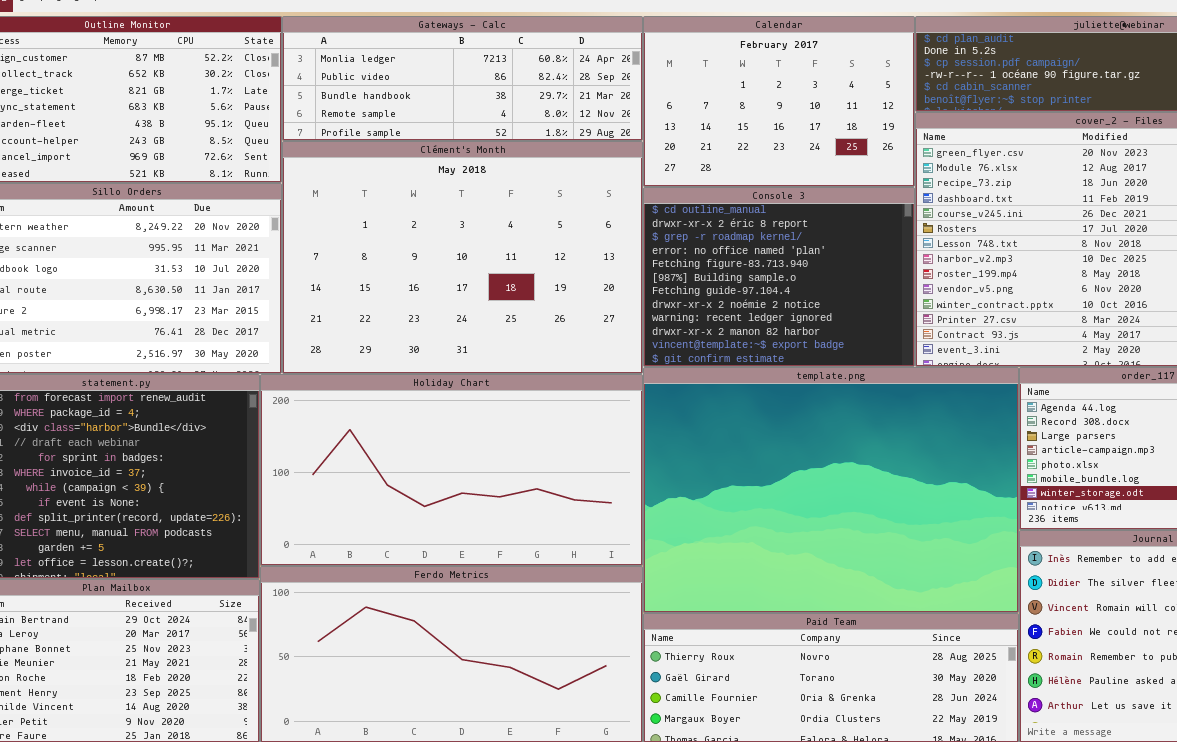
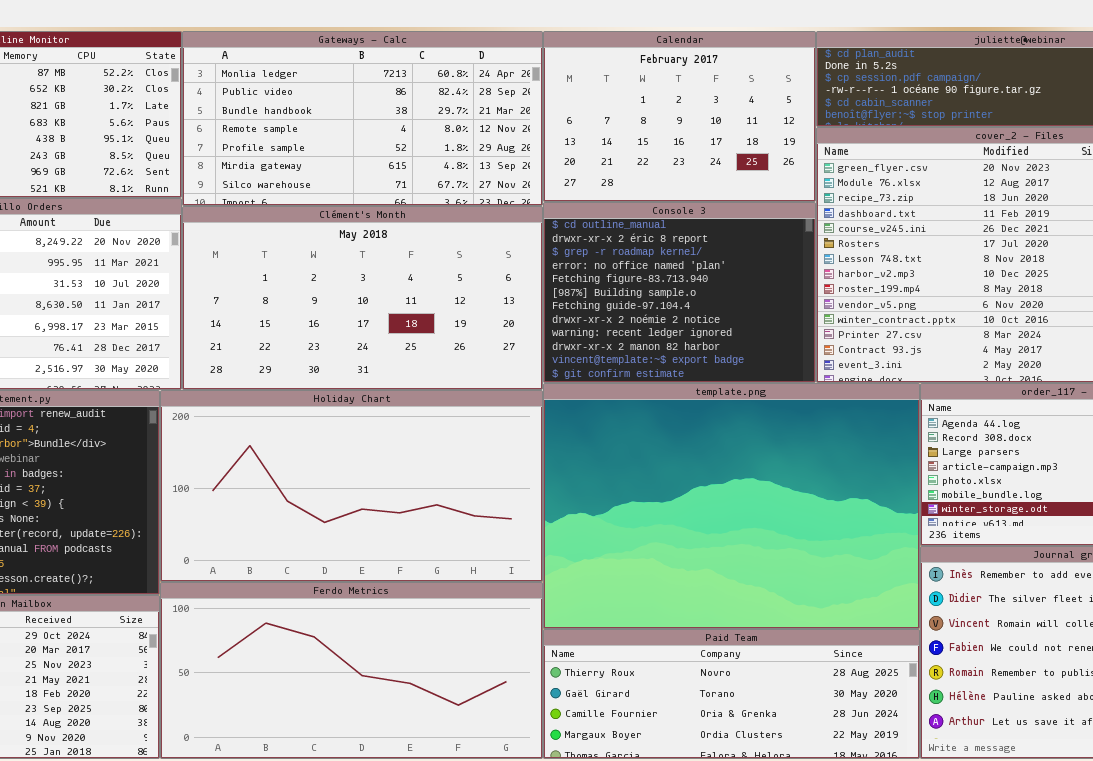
Gateways - Calc: [282,16,643,141] -> [182,31,543,206], resized
Clément's Month: [282,141,643,374] -> [182,206,543,390], resized

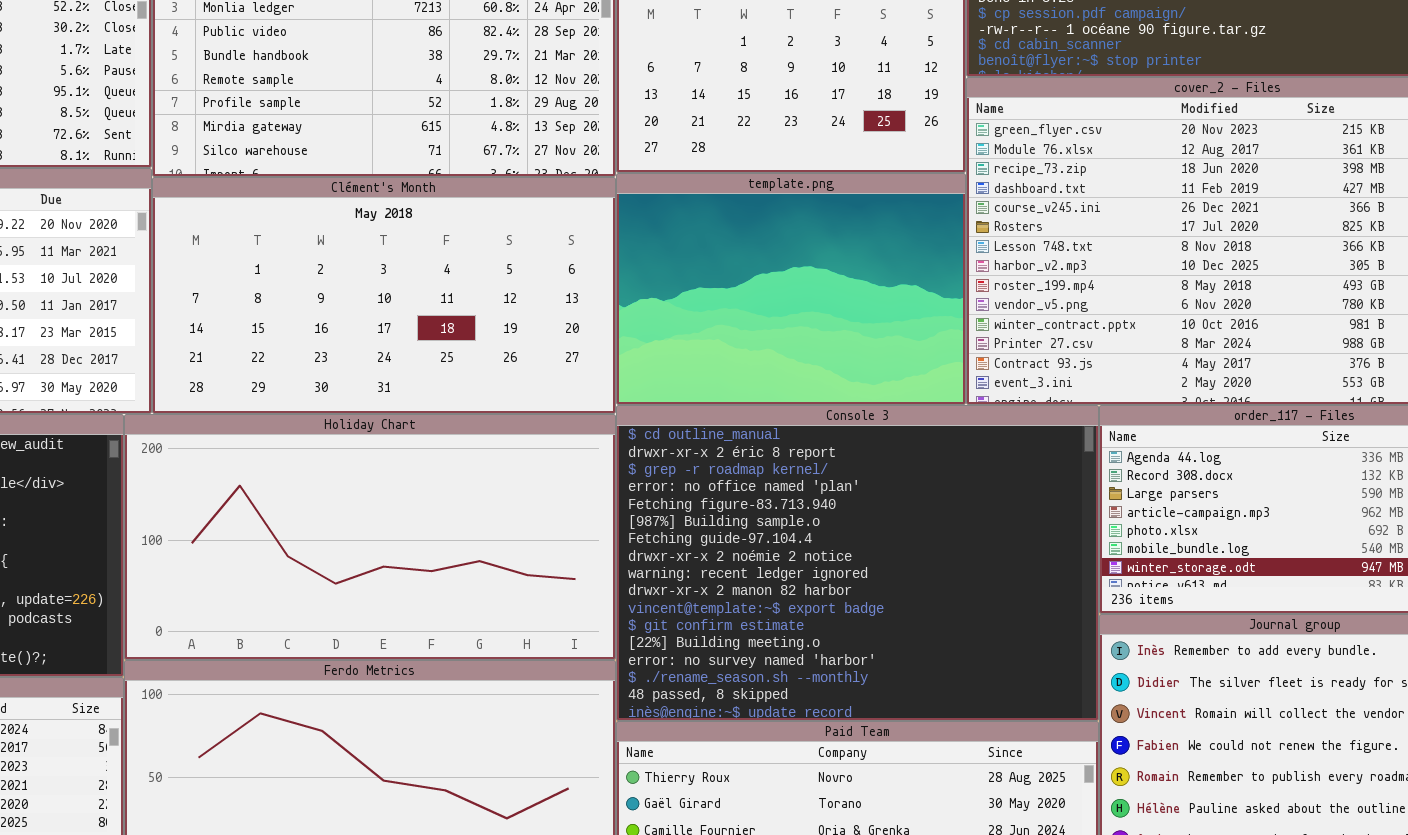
Console 3: [543,202,816,383] -> [616,405,1099,721], moved, resized
template.png: [543,383,920,629] -> [616,173,966,405], moved, resized

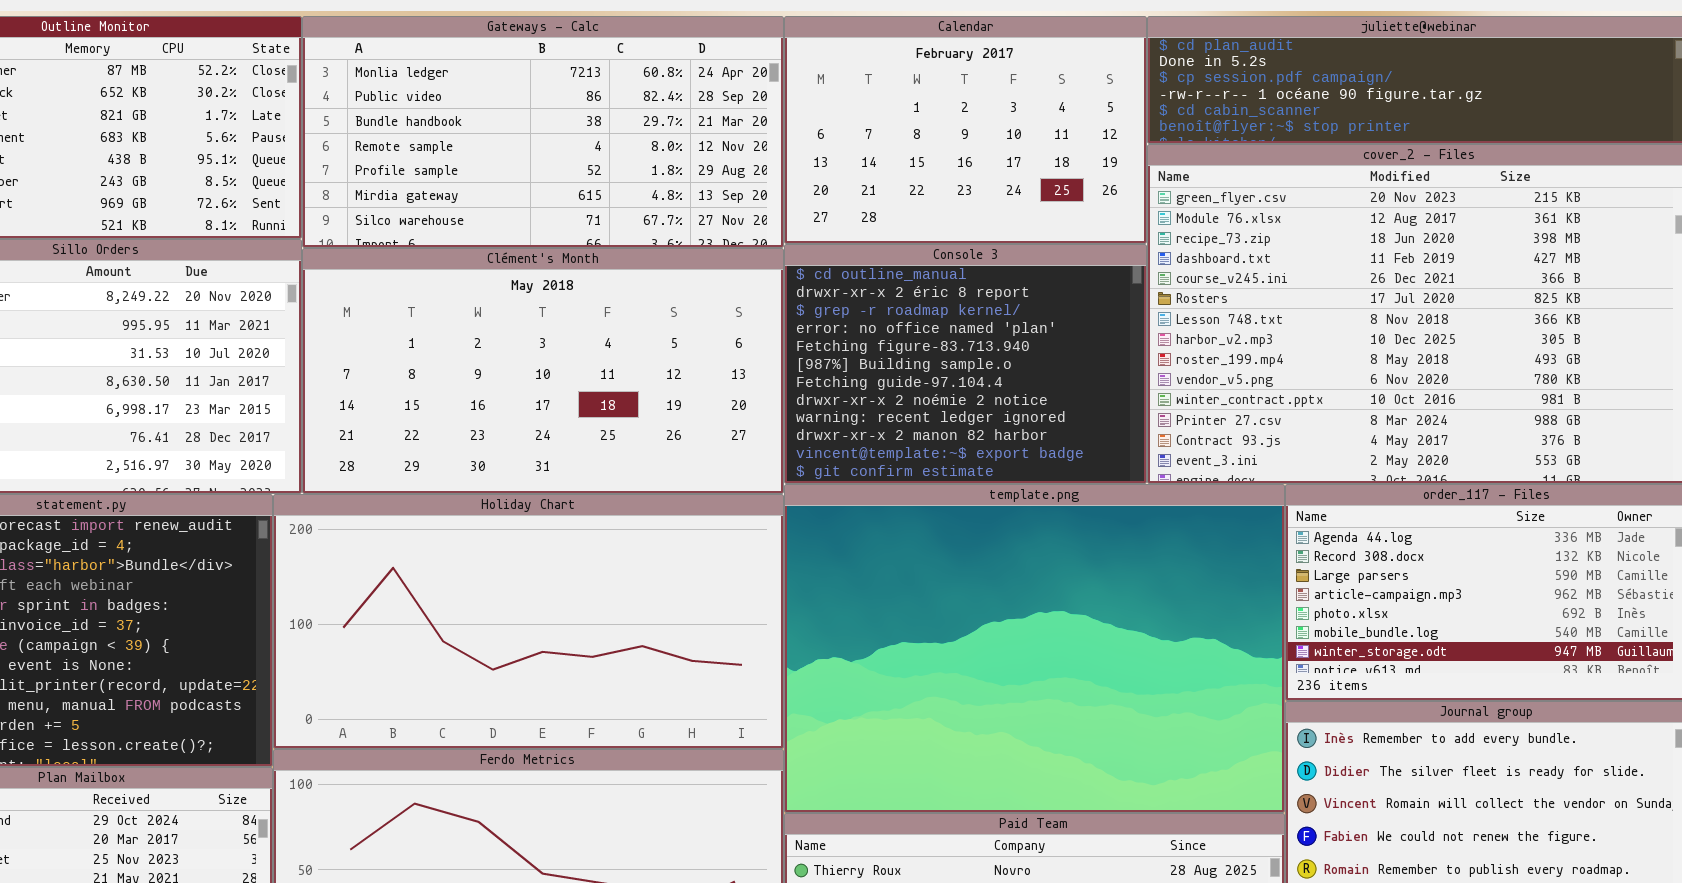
template.png: [616,173,966,405] -> [784,484,1285,813], moved, resized
Console 3: [616,405,1099,721] -> [784,244,1147,484], moved, resized

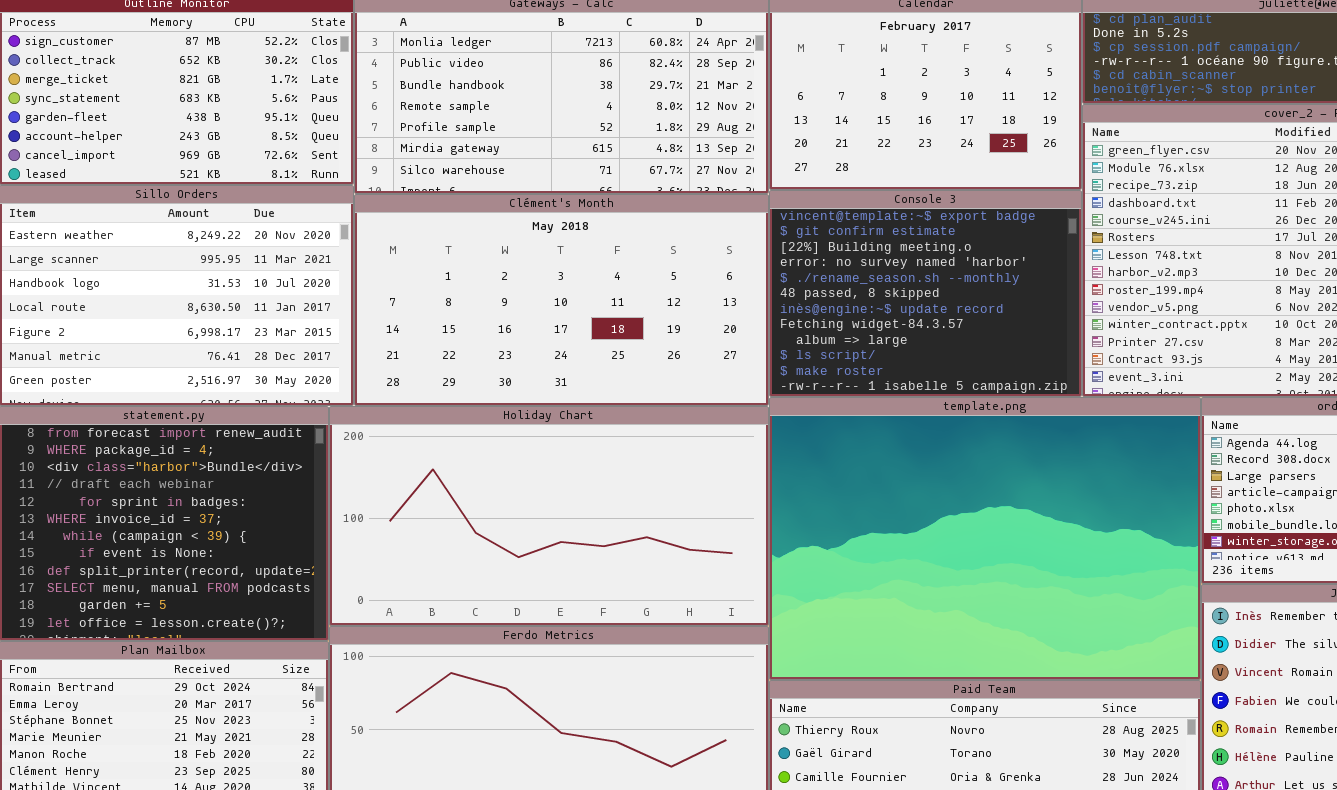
Console 3: [784,244,1147,484] -> [769,190,1082,397], scrolled down 10 rows

